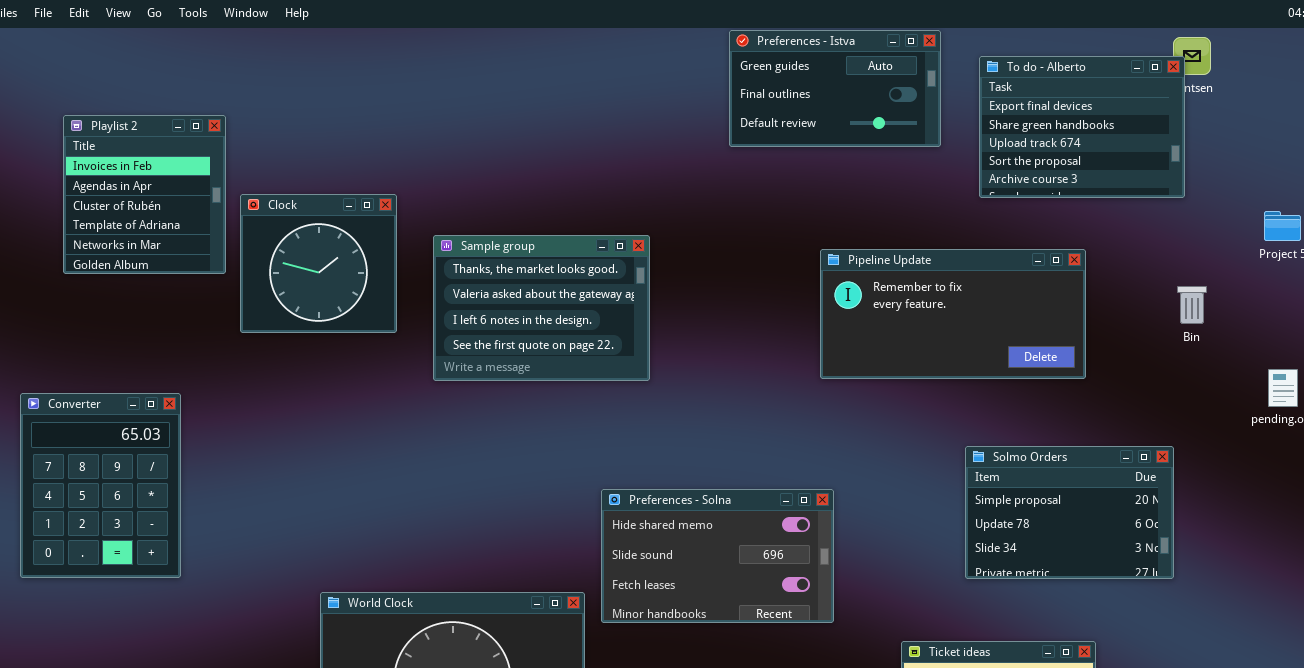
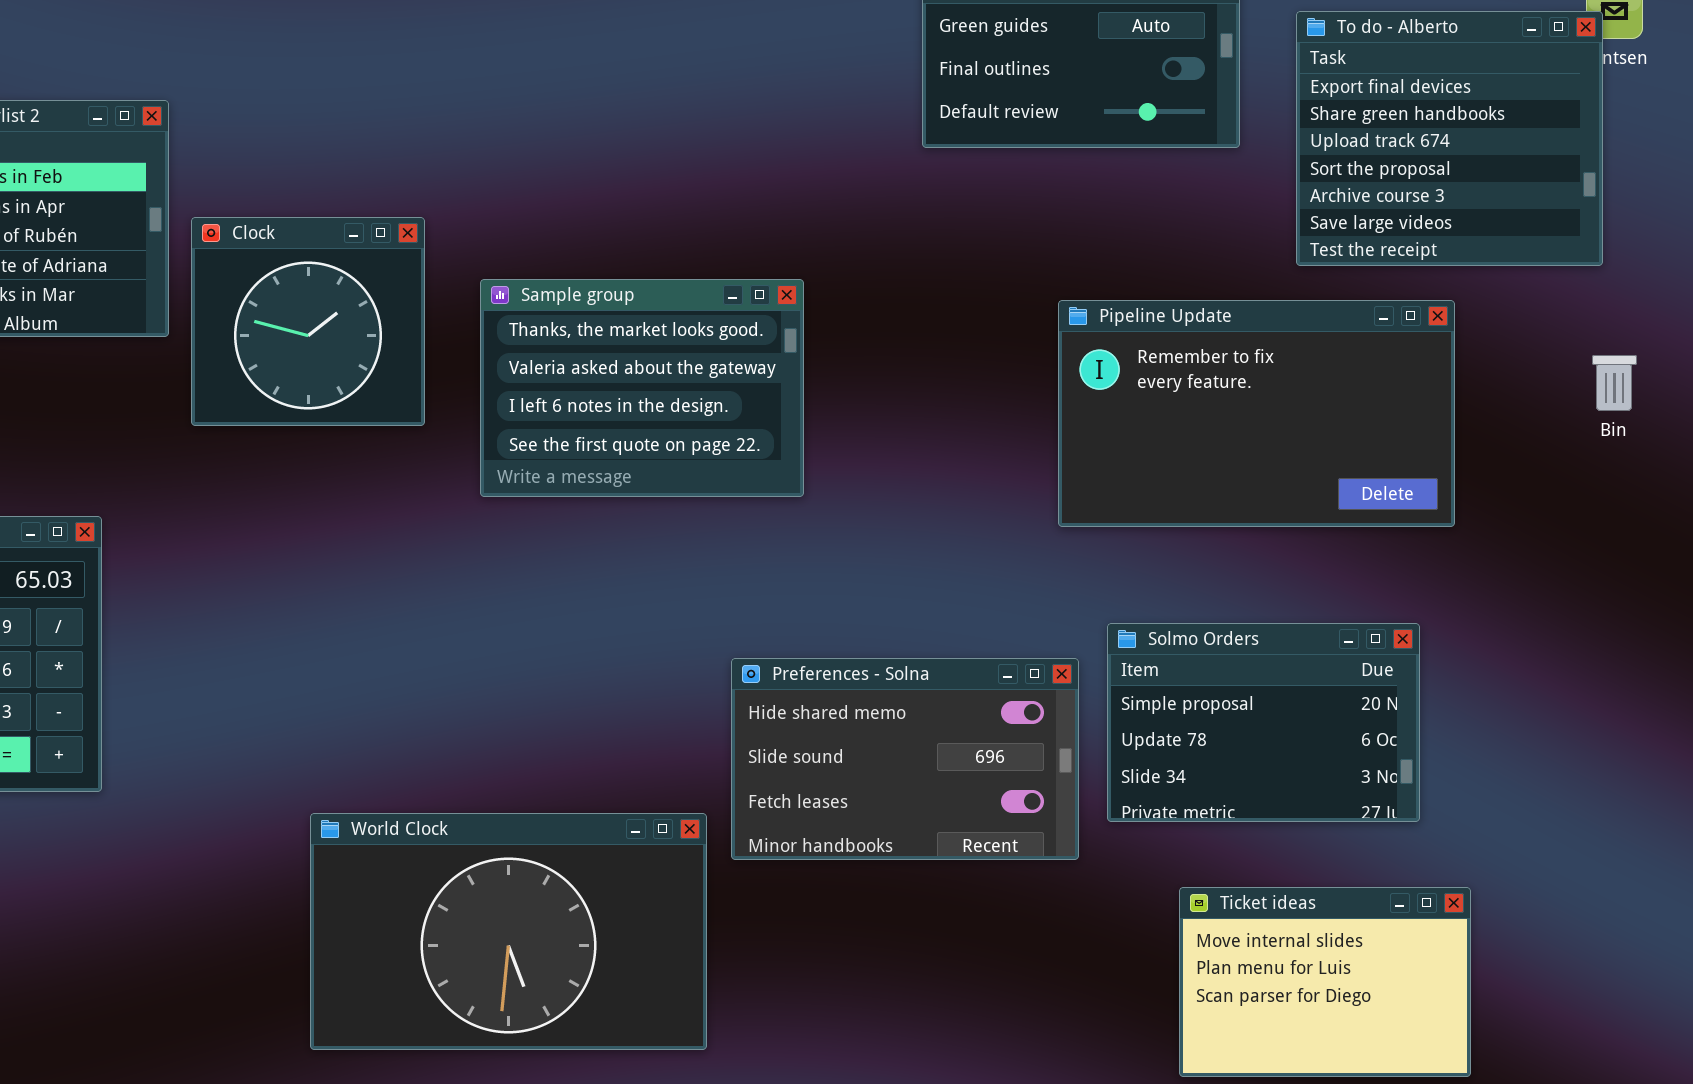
To do - Alberto: [979,56,1185,198] -> [1296,11,1603,266], resized
Pipeline Update: [820,249,1086,379] -> [1058,300,1455,527], resized
Solmo Orders: [965,446,1174,579] -> [1107,623,1420,822], moved

